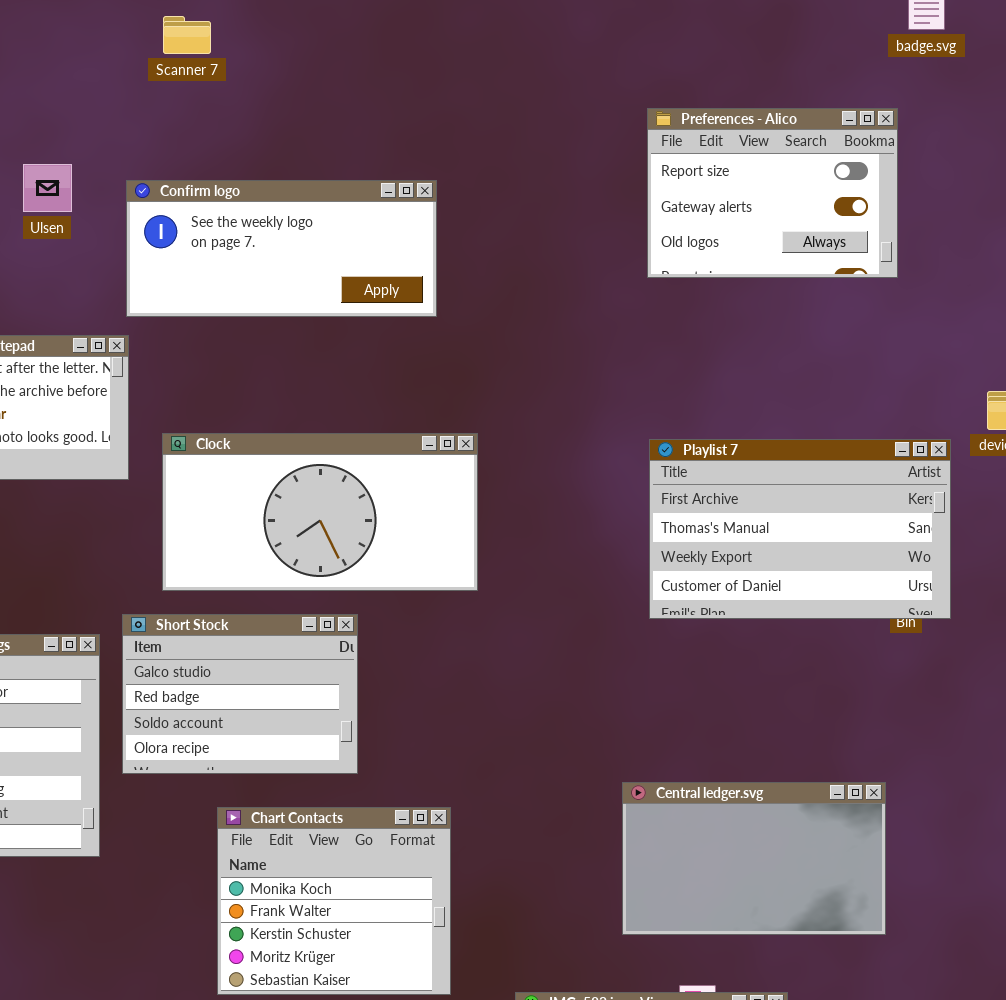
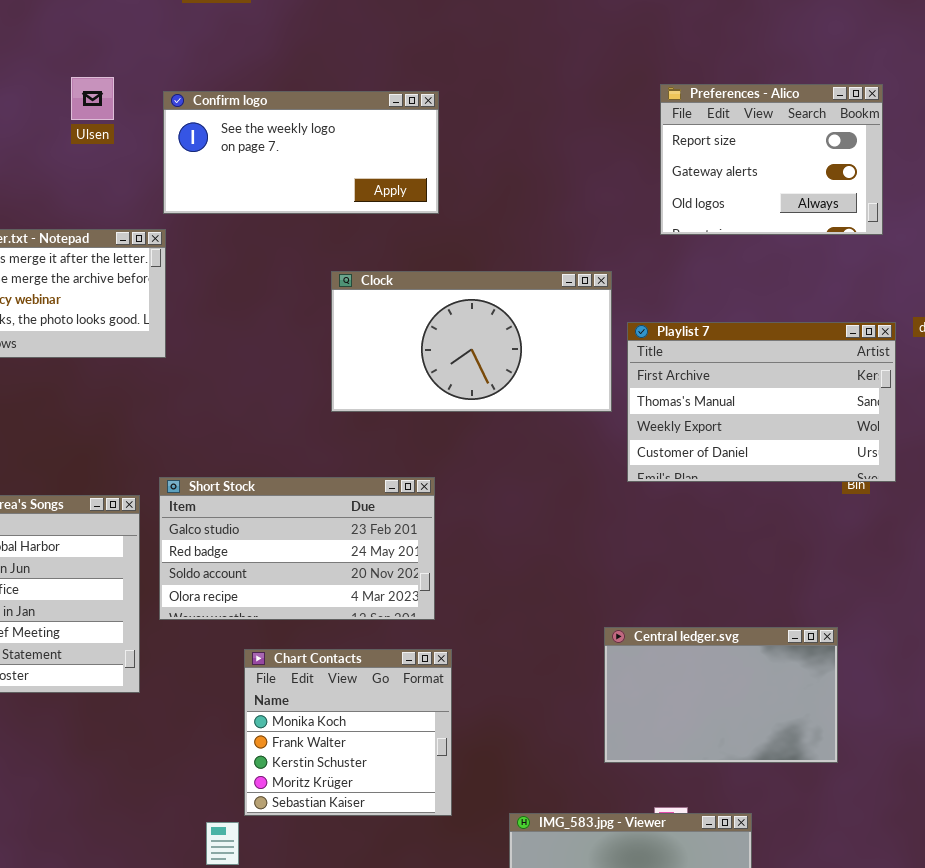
Preferences - Alico: [647,108,898,278] -> [660,84,883,235], moved
Clock: [162,433,478,591] -> [331,271,612,412], moved
Short Stock: [122,614,358,774] -> [159,477,435,620], resized

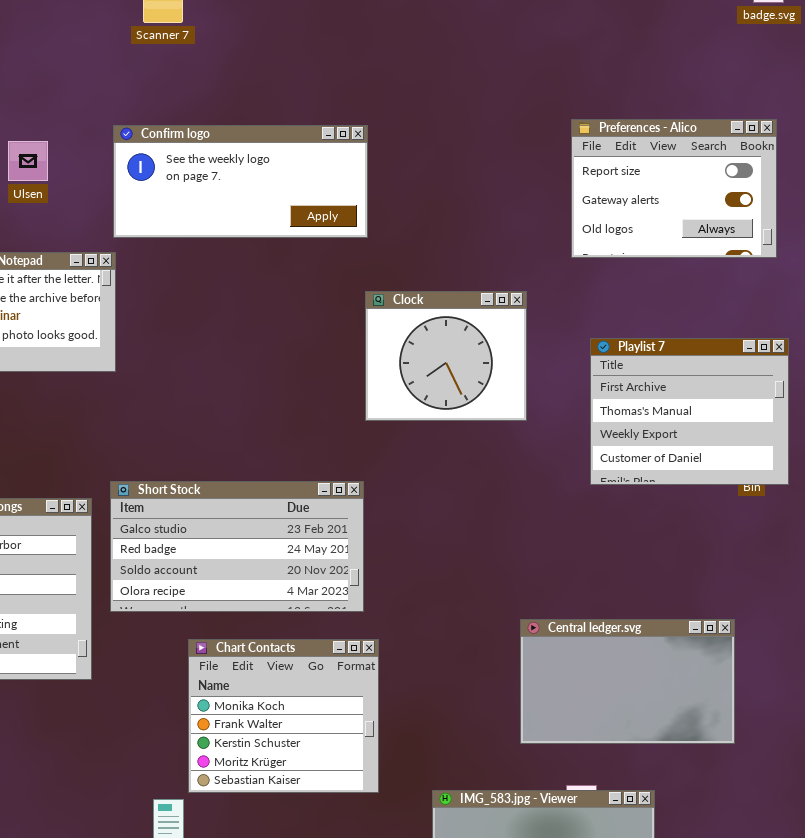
Ulsen: [71,77,114,120] -> [8,141,48,181], moved
Clock: [331,271,612,412] -> [365,291,527,421], resized
Playlist 7: [627,322,896,482] -> [590,338,789,485], resized

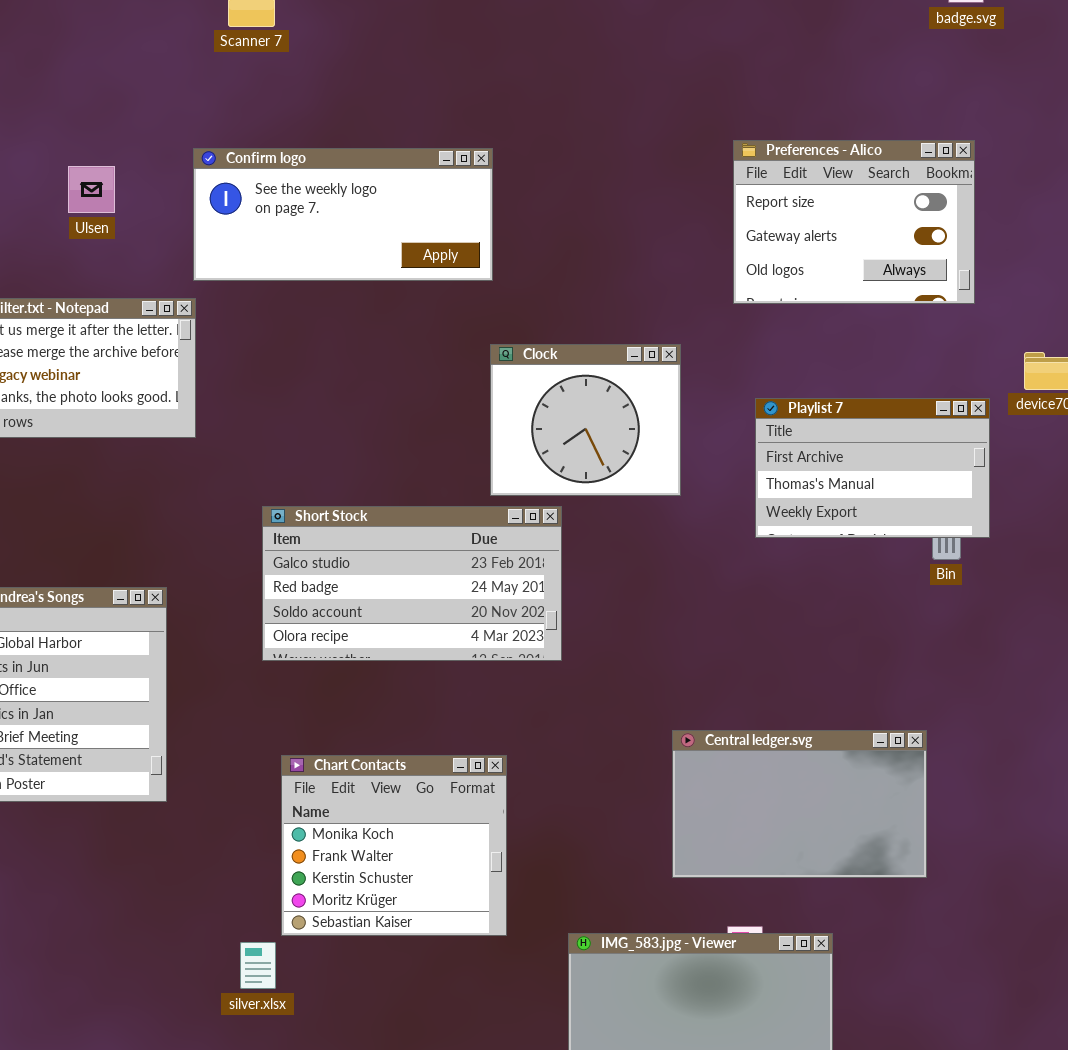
Playlist 7: [590,338,789,485] -> [755,398,990,538], resized
Short Stock: [110,481,364,612] -> [262,506,562,661], moved

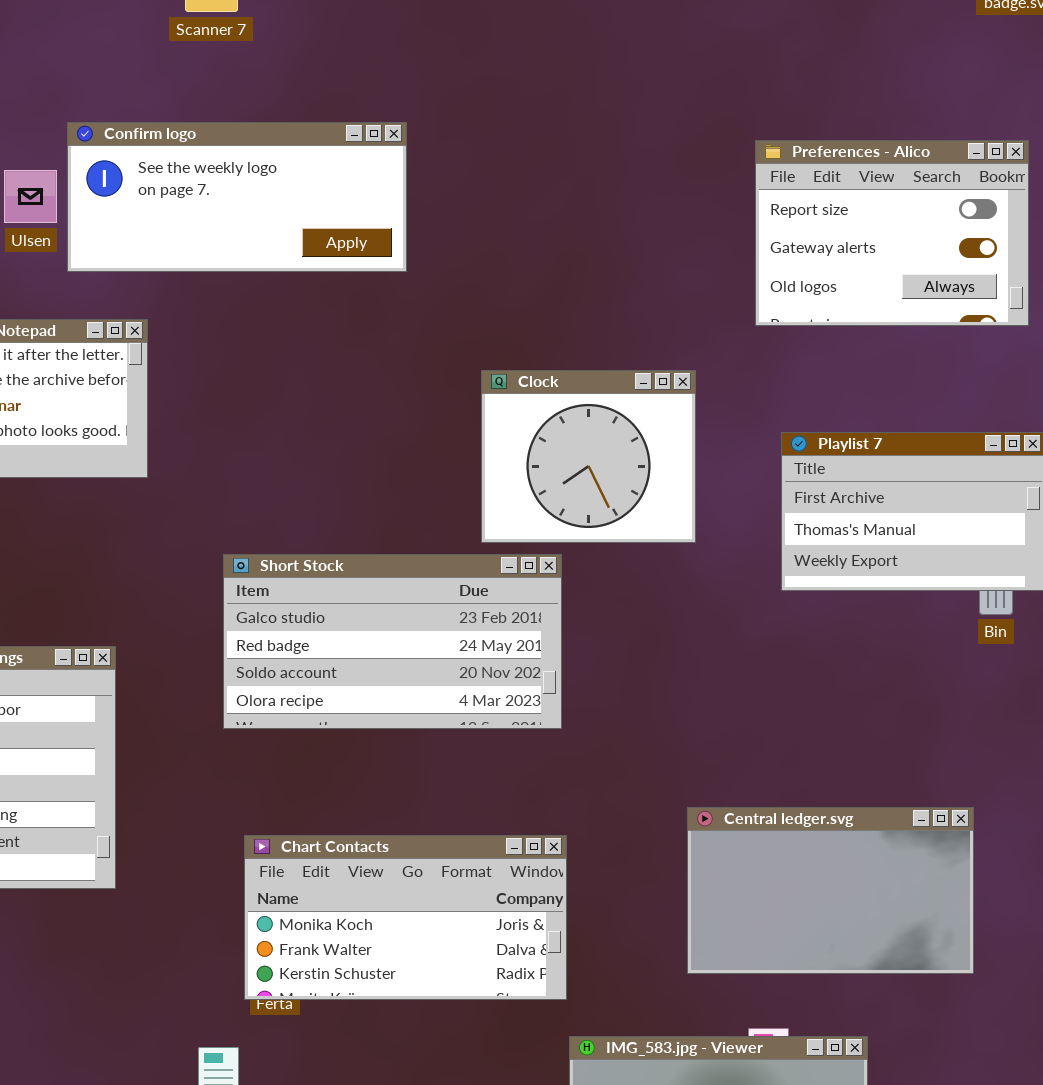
Confirm logo: [193,148,493,281] -> [67,122,407,272], moved
Chart Contacts: [281,755,507,936] -> [244,835,567,1000], resized

